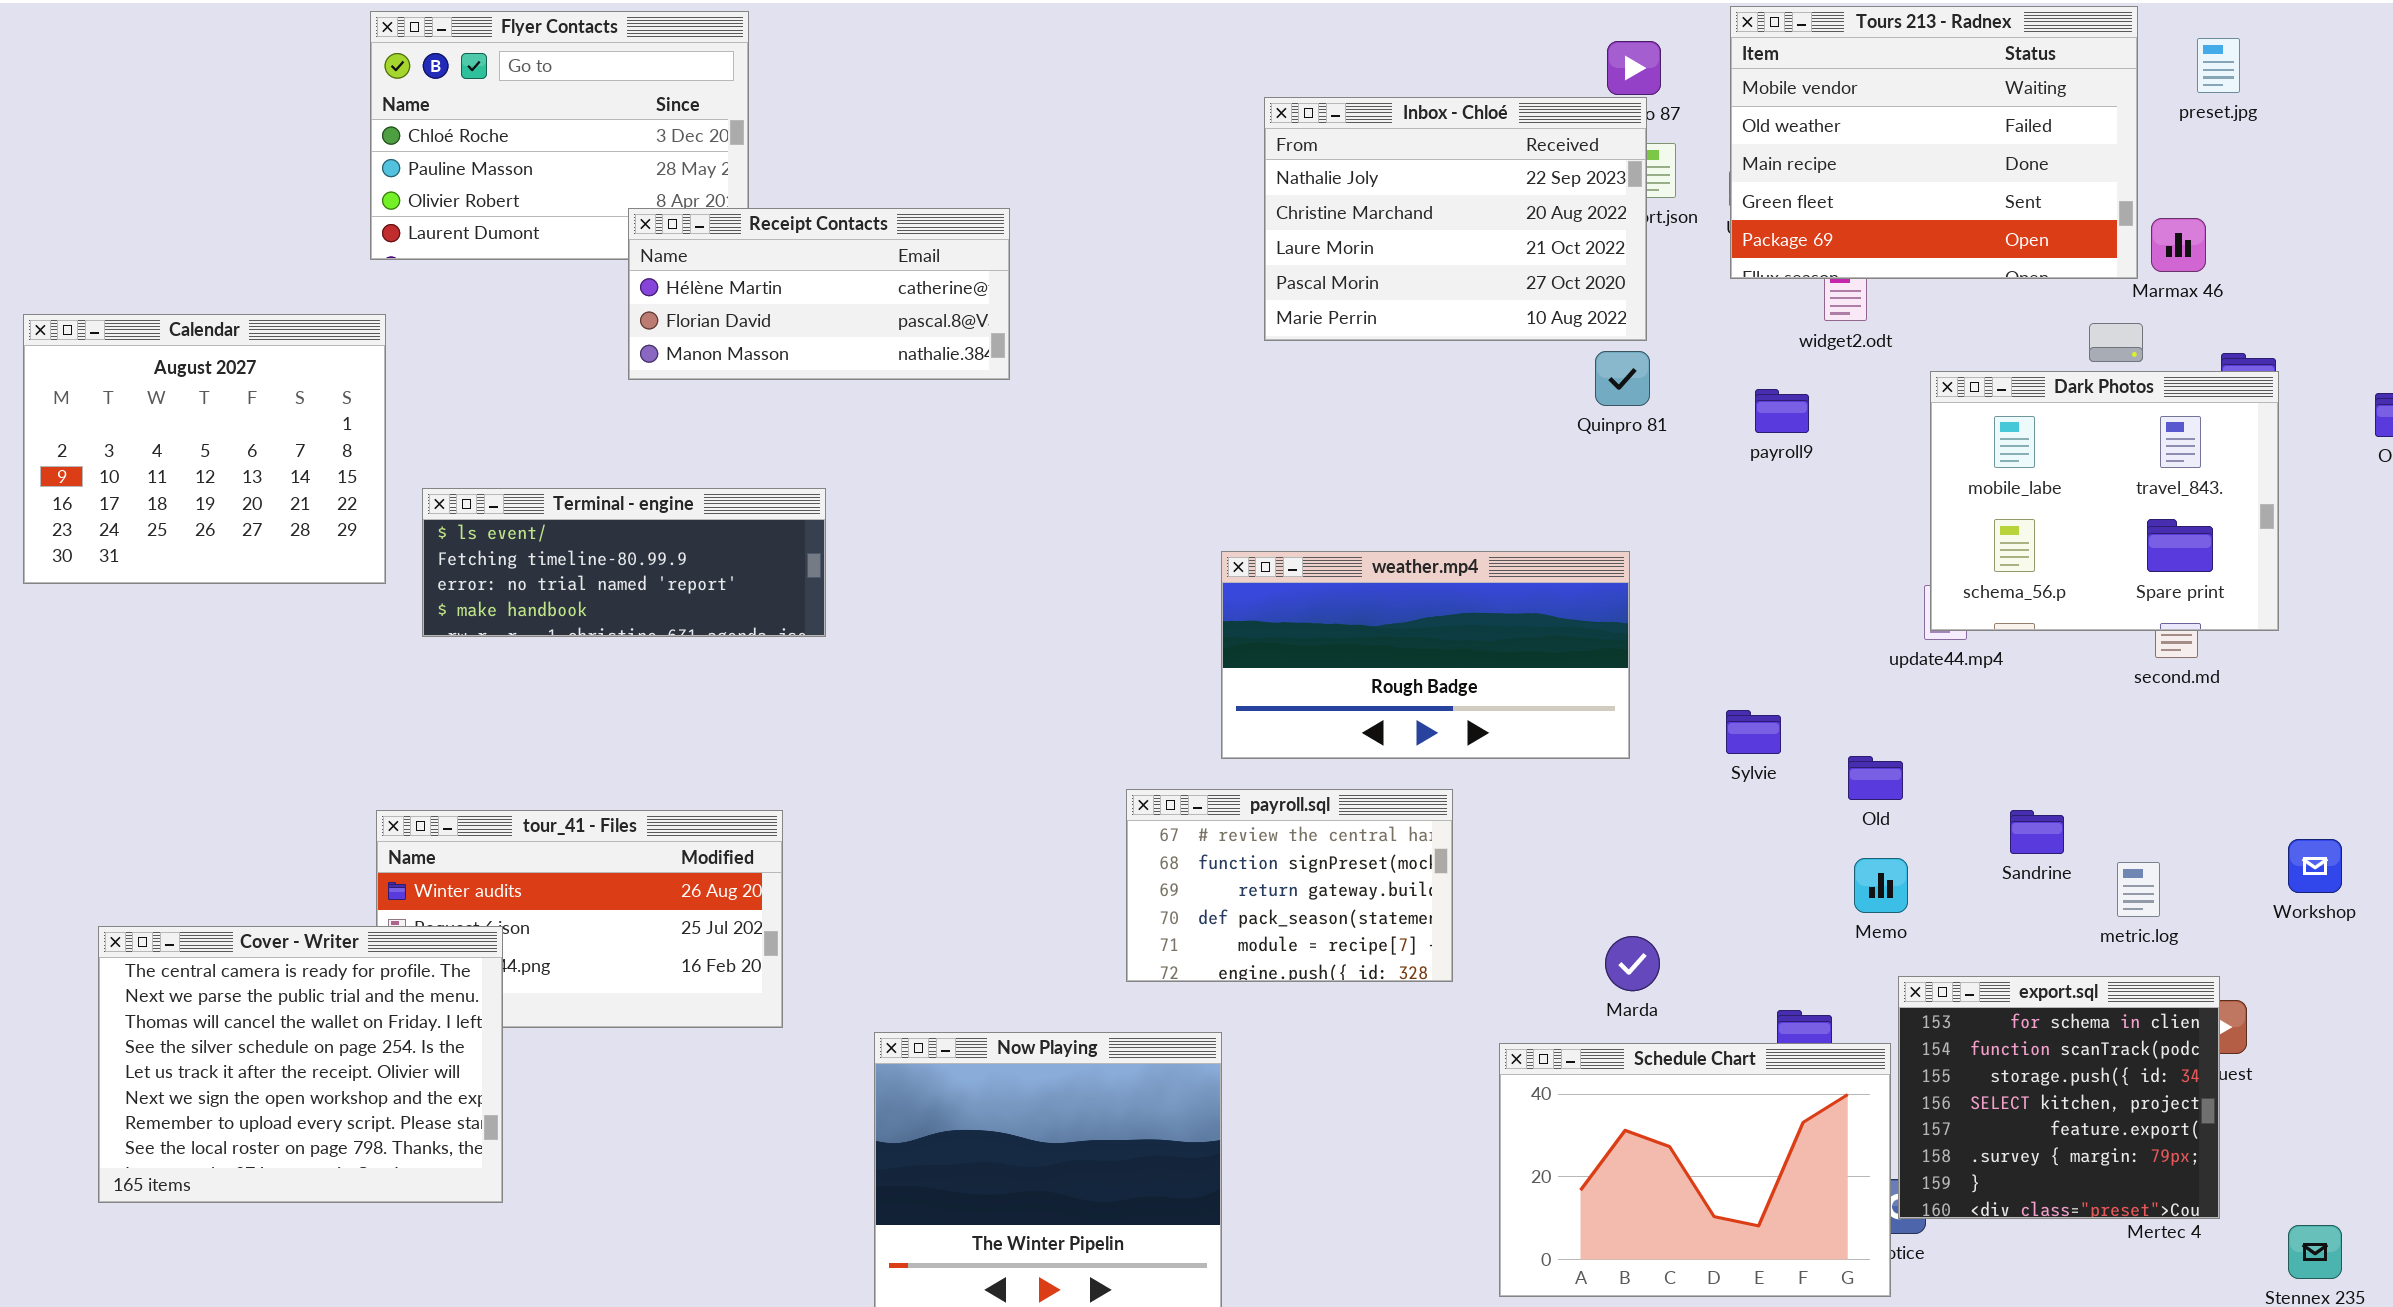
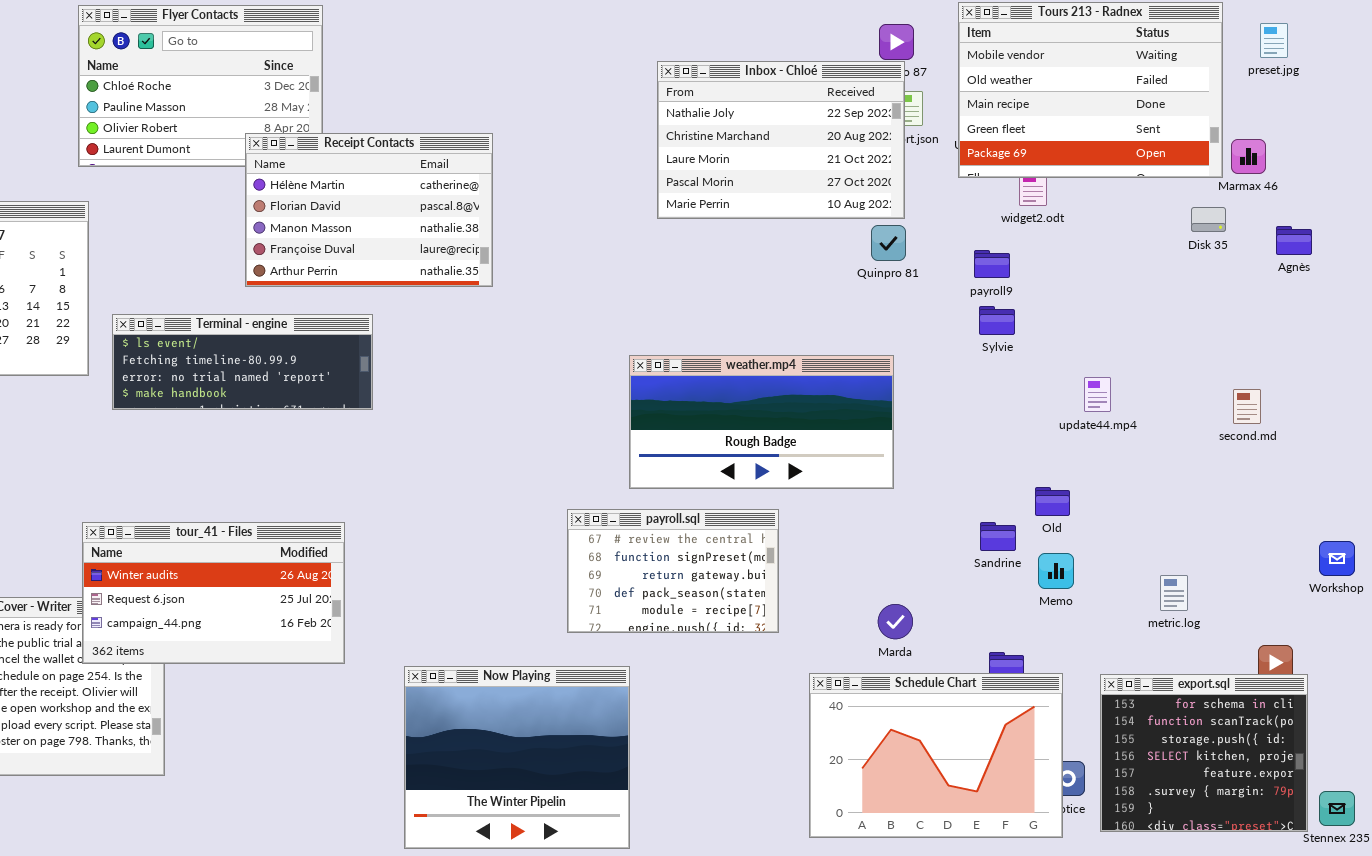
Receipt Contacts: [628,208,1010,380] -> [245,133,493,287], resized
Dark Photos: [1930,371,2279,631] -> none, closed
Sylvie: [1726,710,1781,754] -> [979,306,1015,335], moved
tour_41 - Files: [376,810,783,1028] -> [82,522,345,664], raised
Sandrine: [2010,810,2064,854] -> [980,522,1016,551], moved
metric.log: [2117,862,2160,917] -> [1160,575,1188,611], moved
export.sql: [1898,976,2220,1219] -> [1100,674,1308,832], moved

